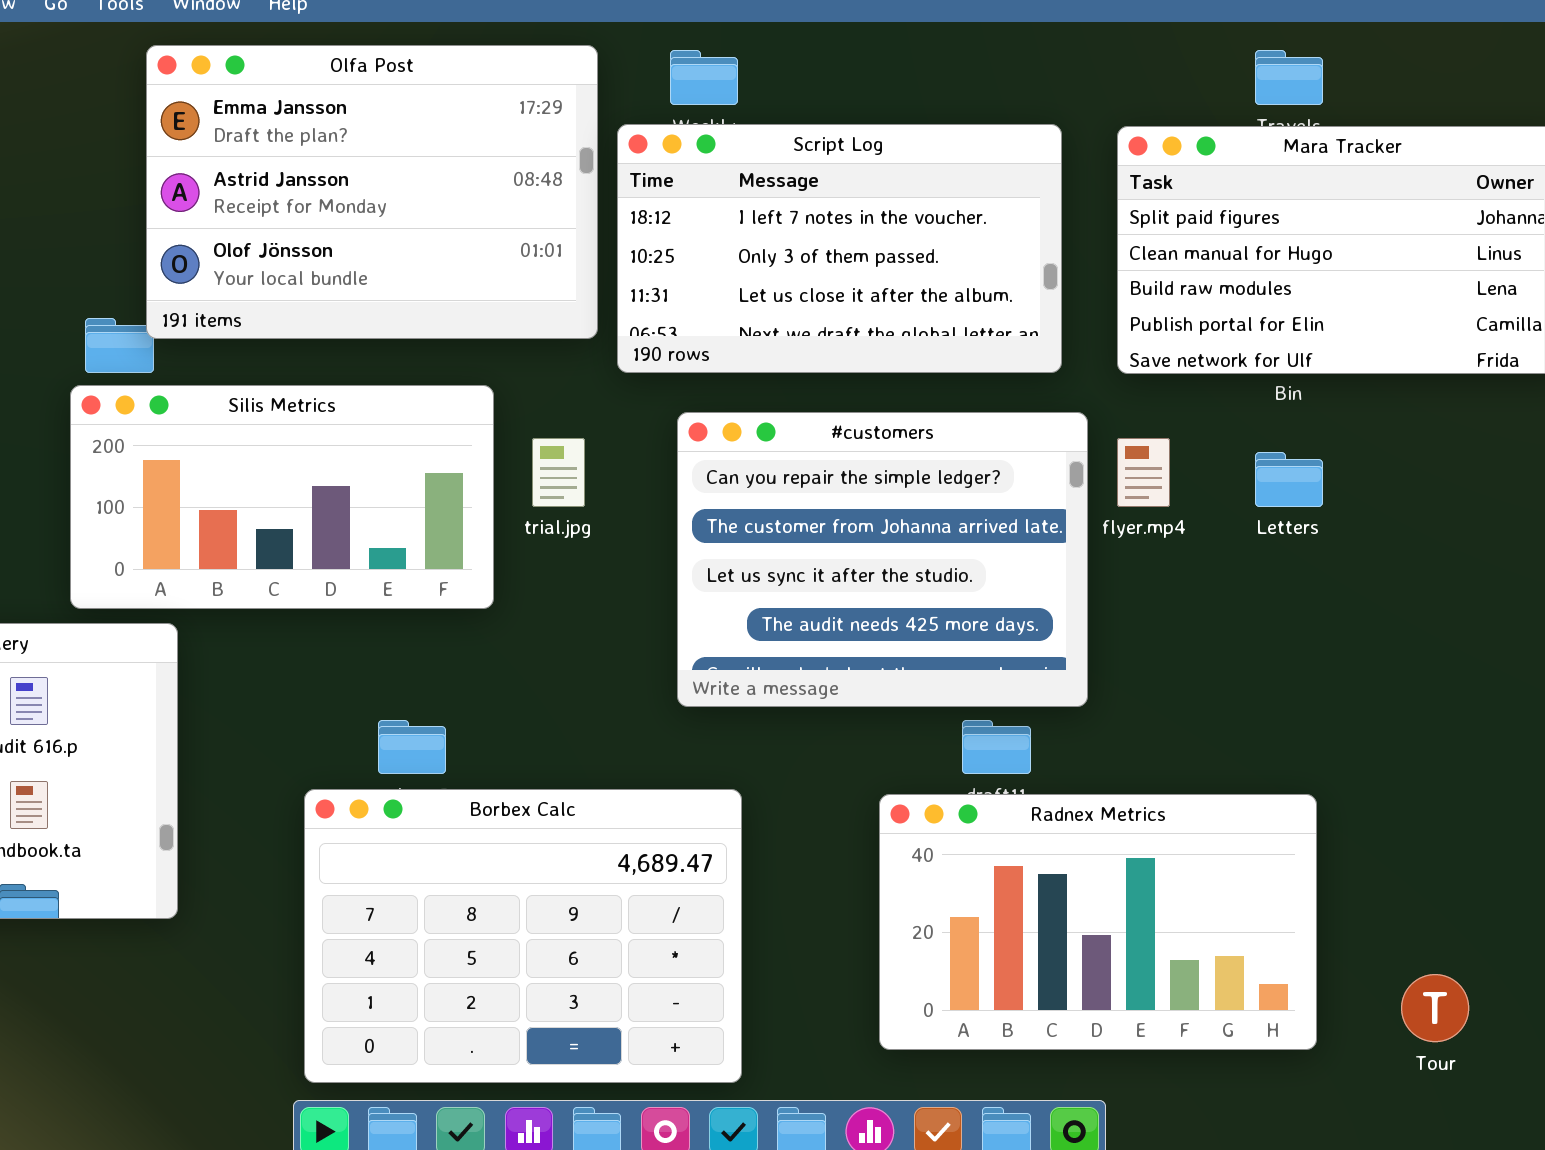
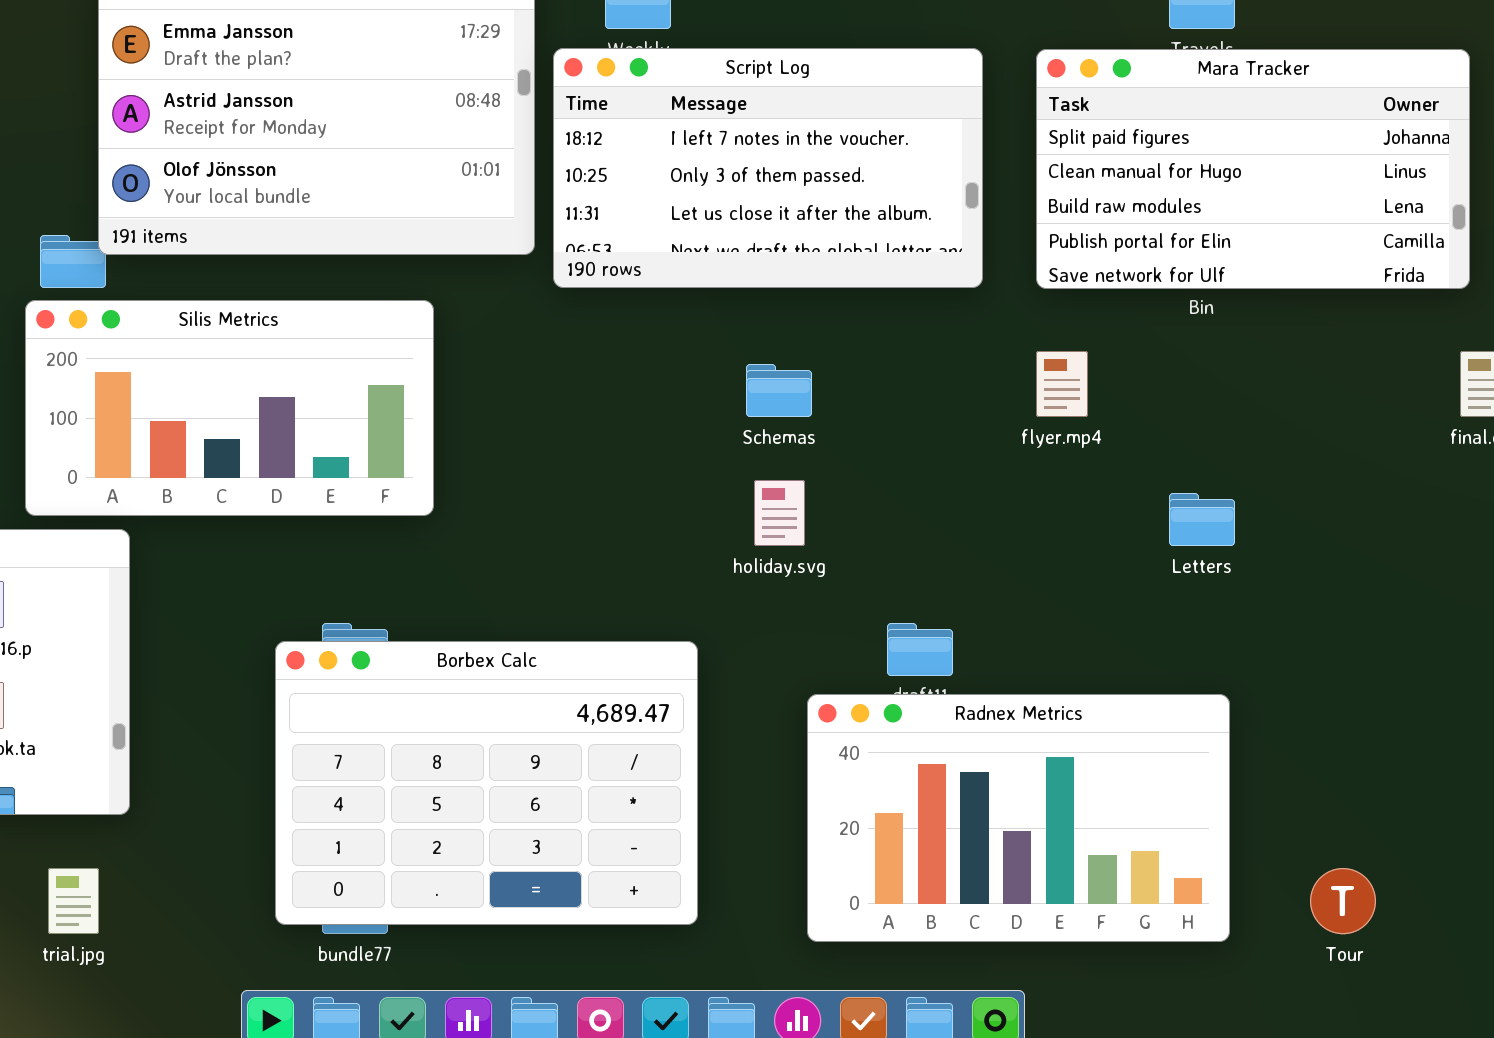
#customers: [677,412,1088,707] -> none, closed
trial.jpg: [532,438,585,507] -> [48,868,99,934], moved
Letters: [1255,452,1323,507] -> [1169,493,1235,546], moved
Borbex Calc: [304,789,742,1083] -> [275,641,698,925], moved

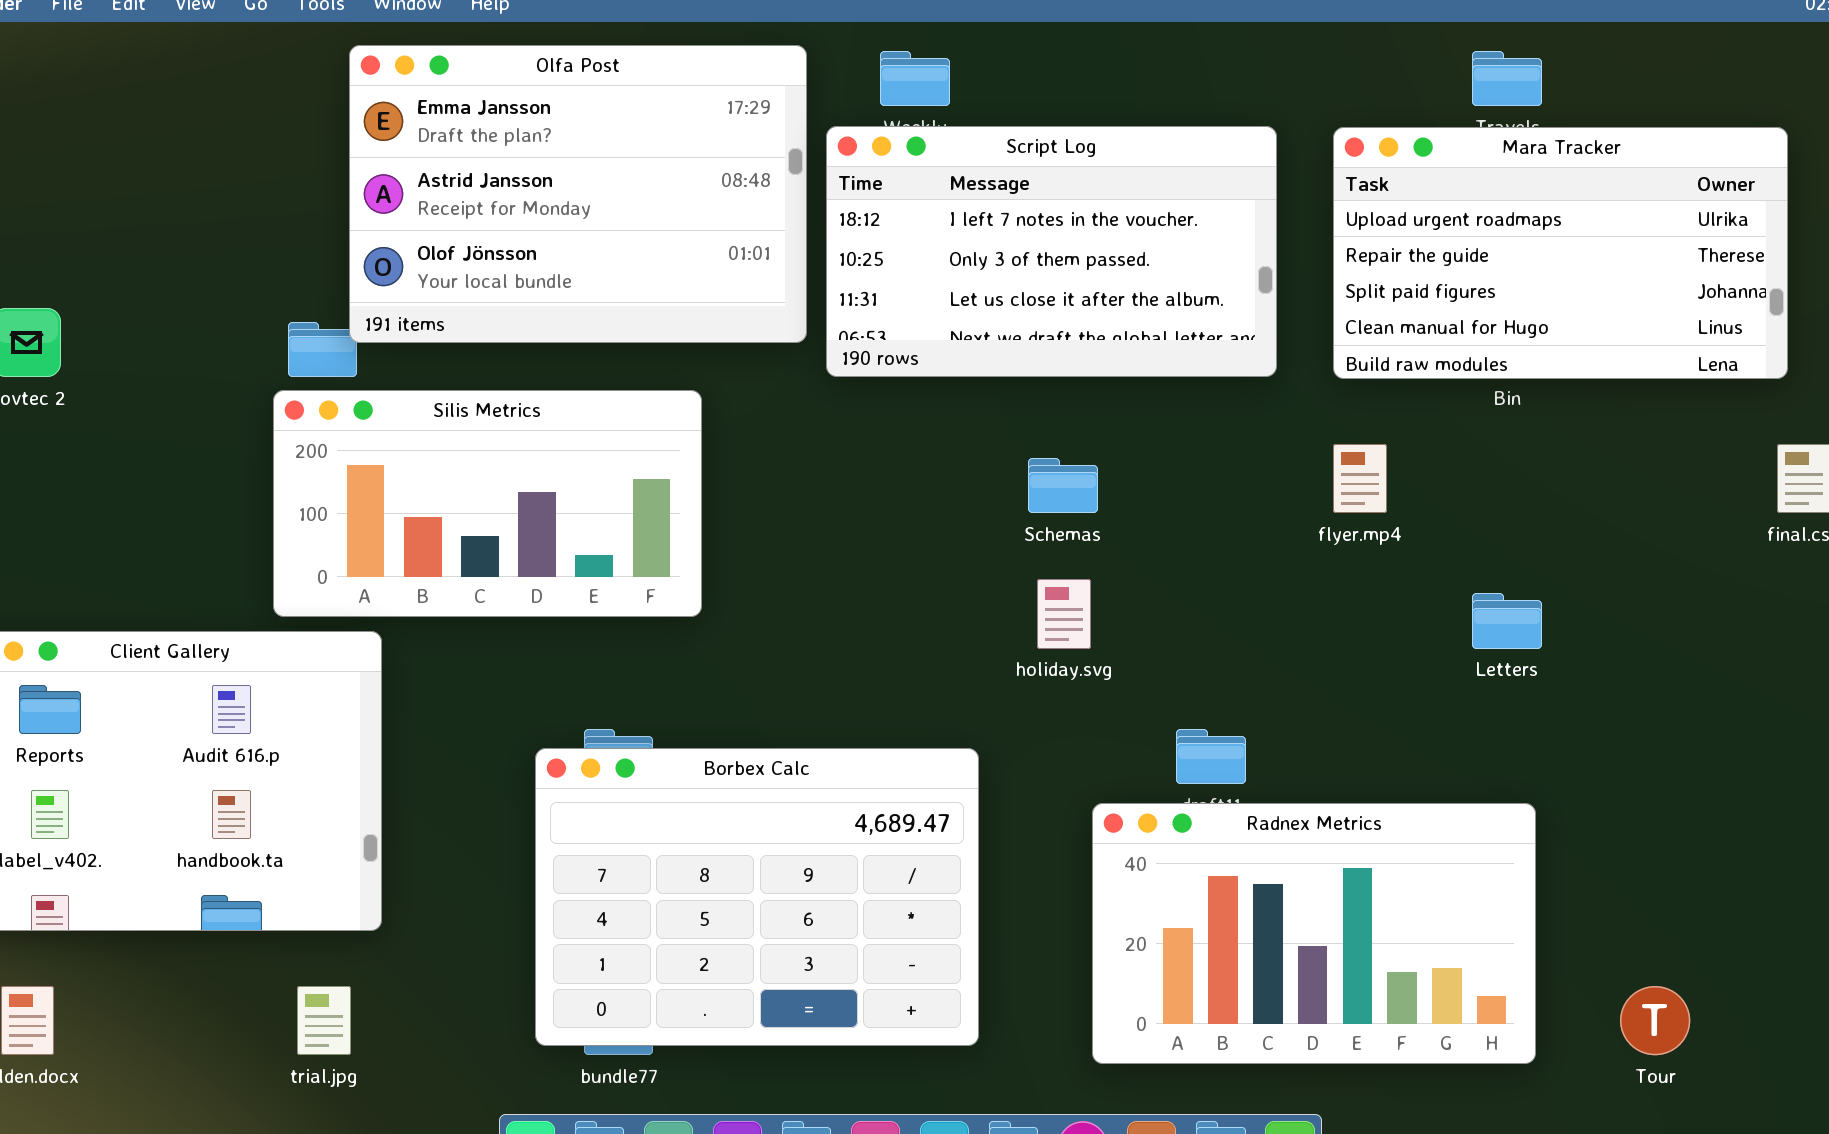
Mara Tracker: [1036,49,1470,289] -> [1333,127,1788,379], scrolled up 2 rows

